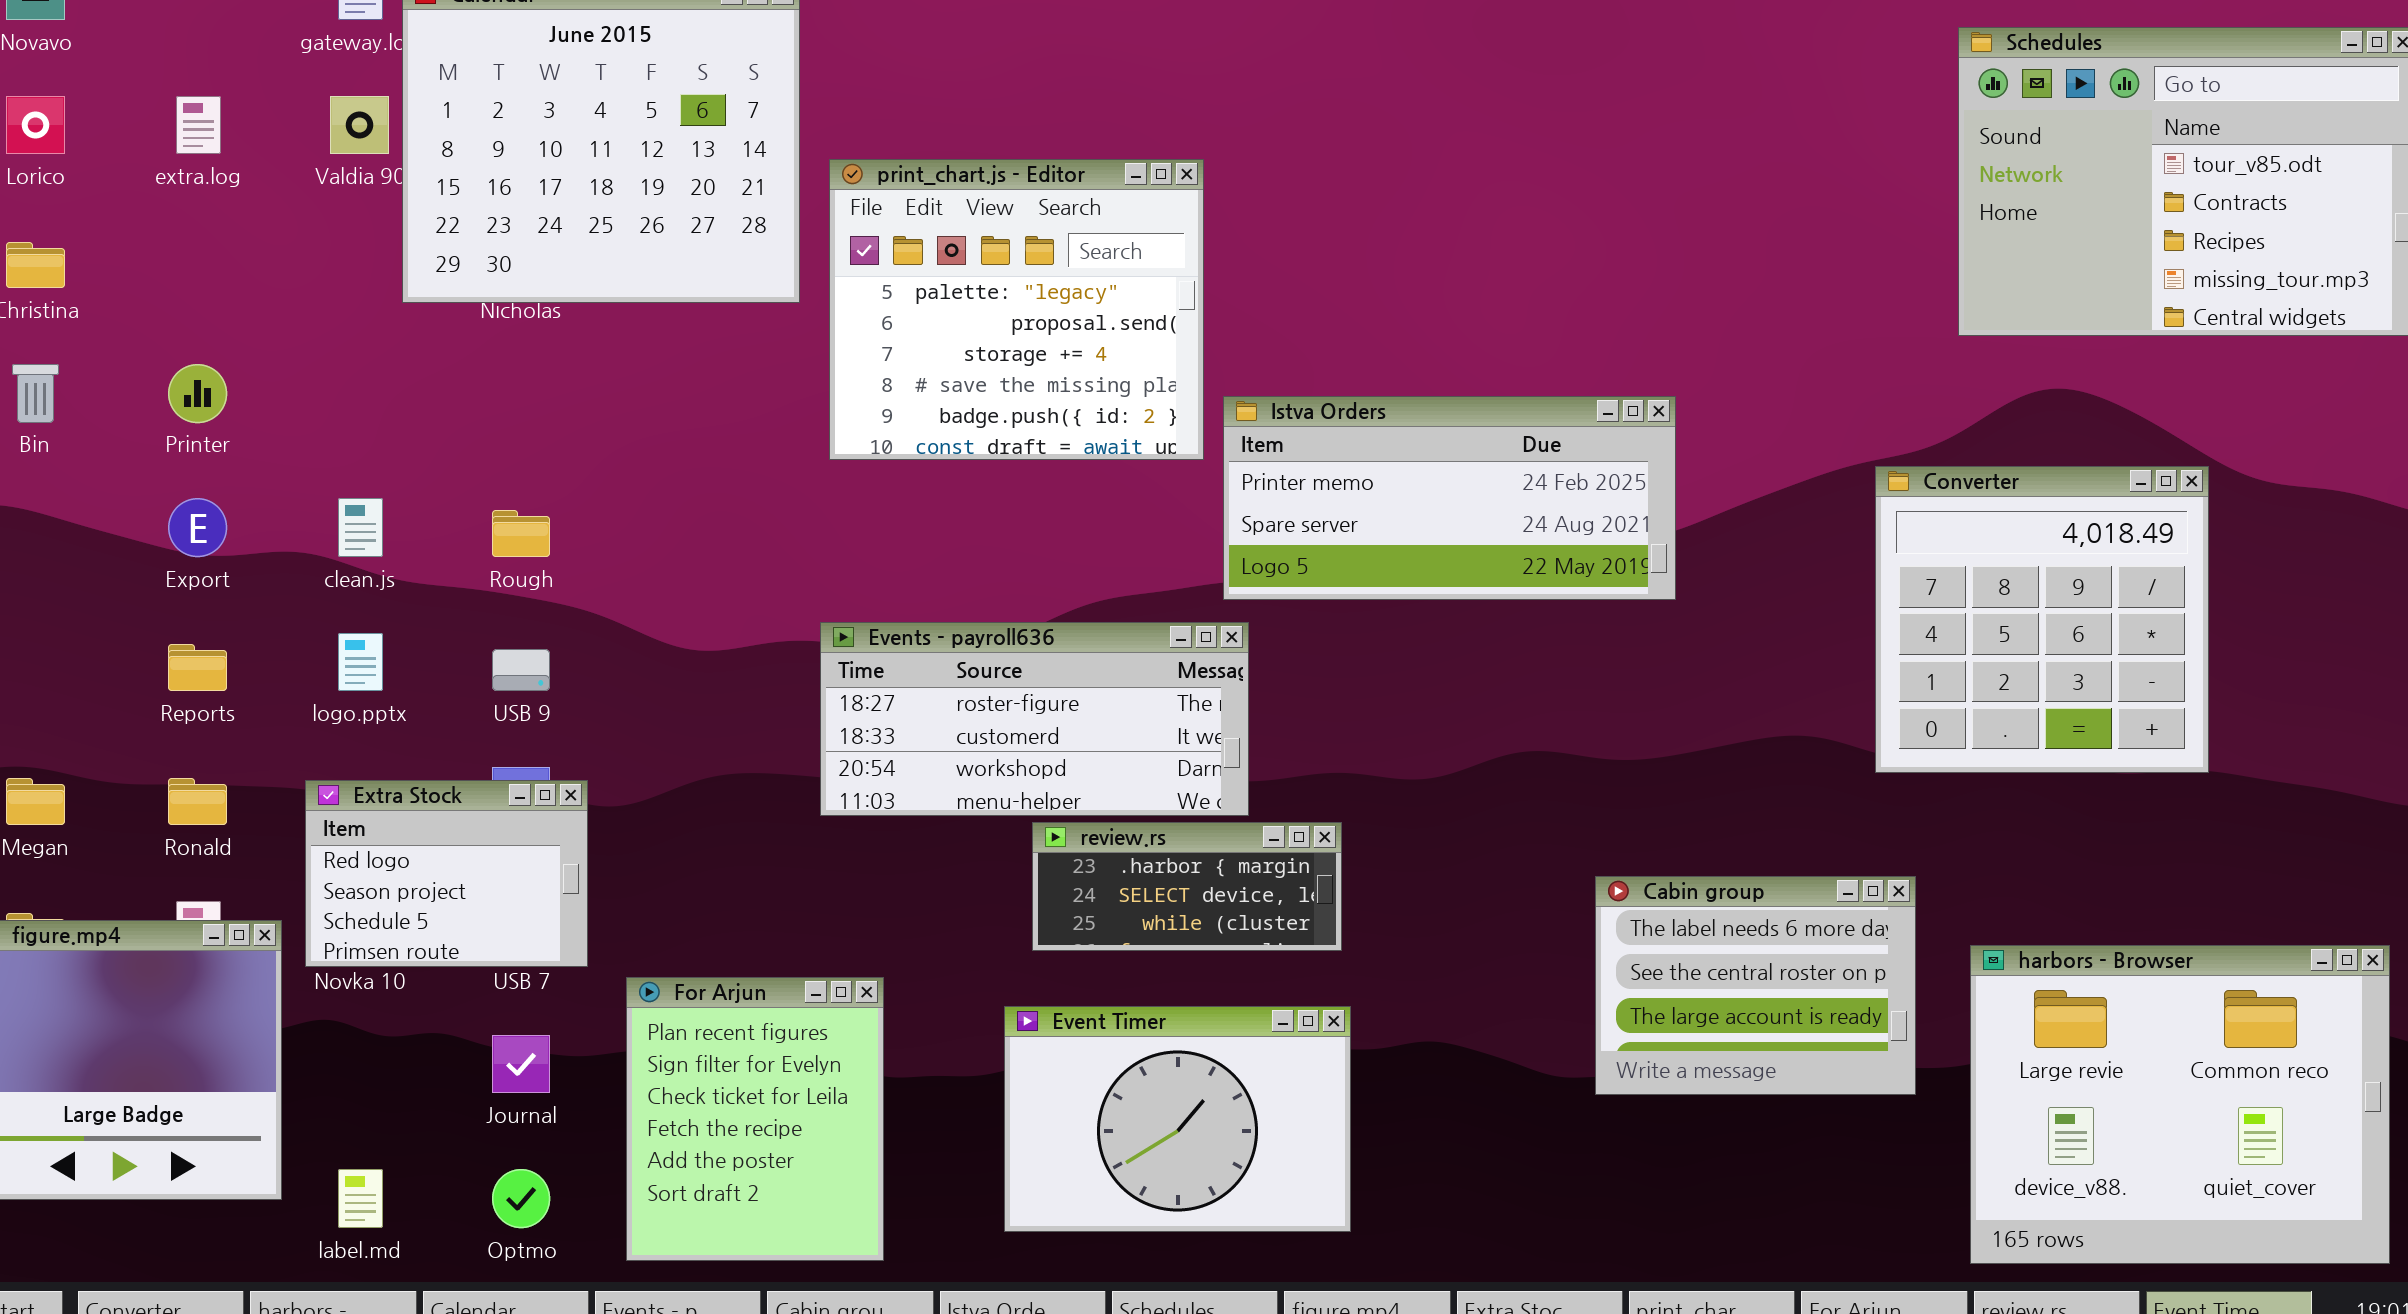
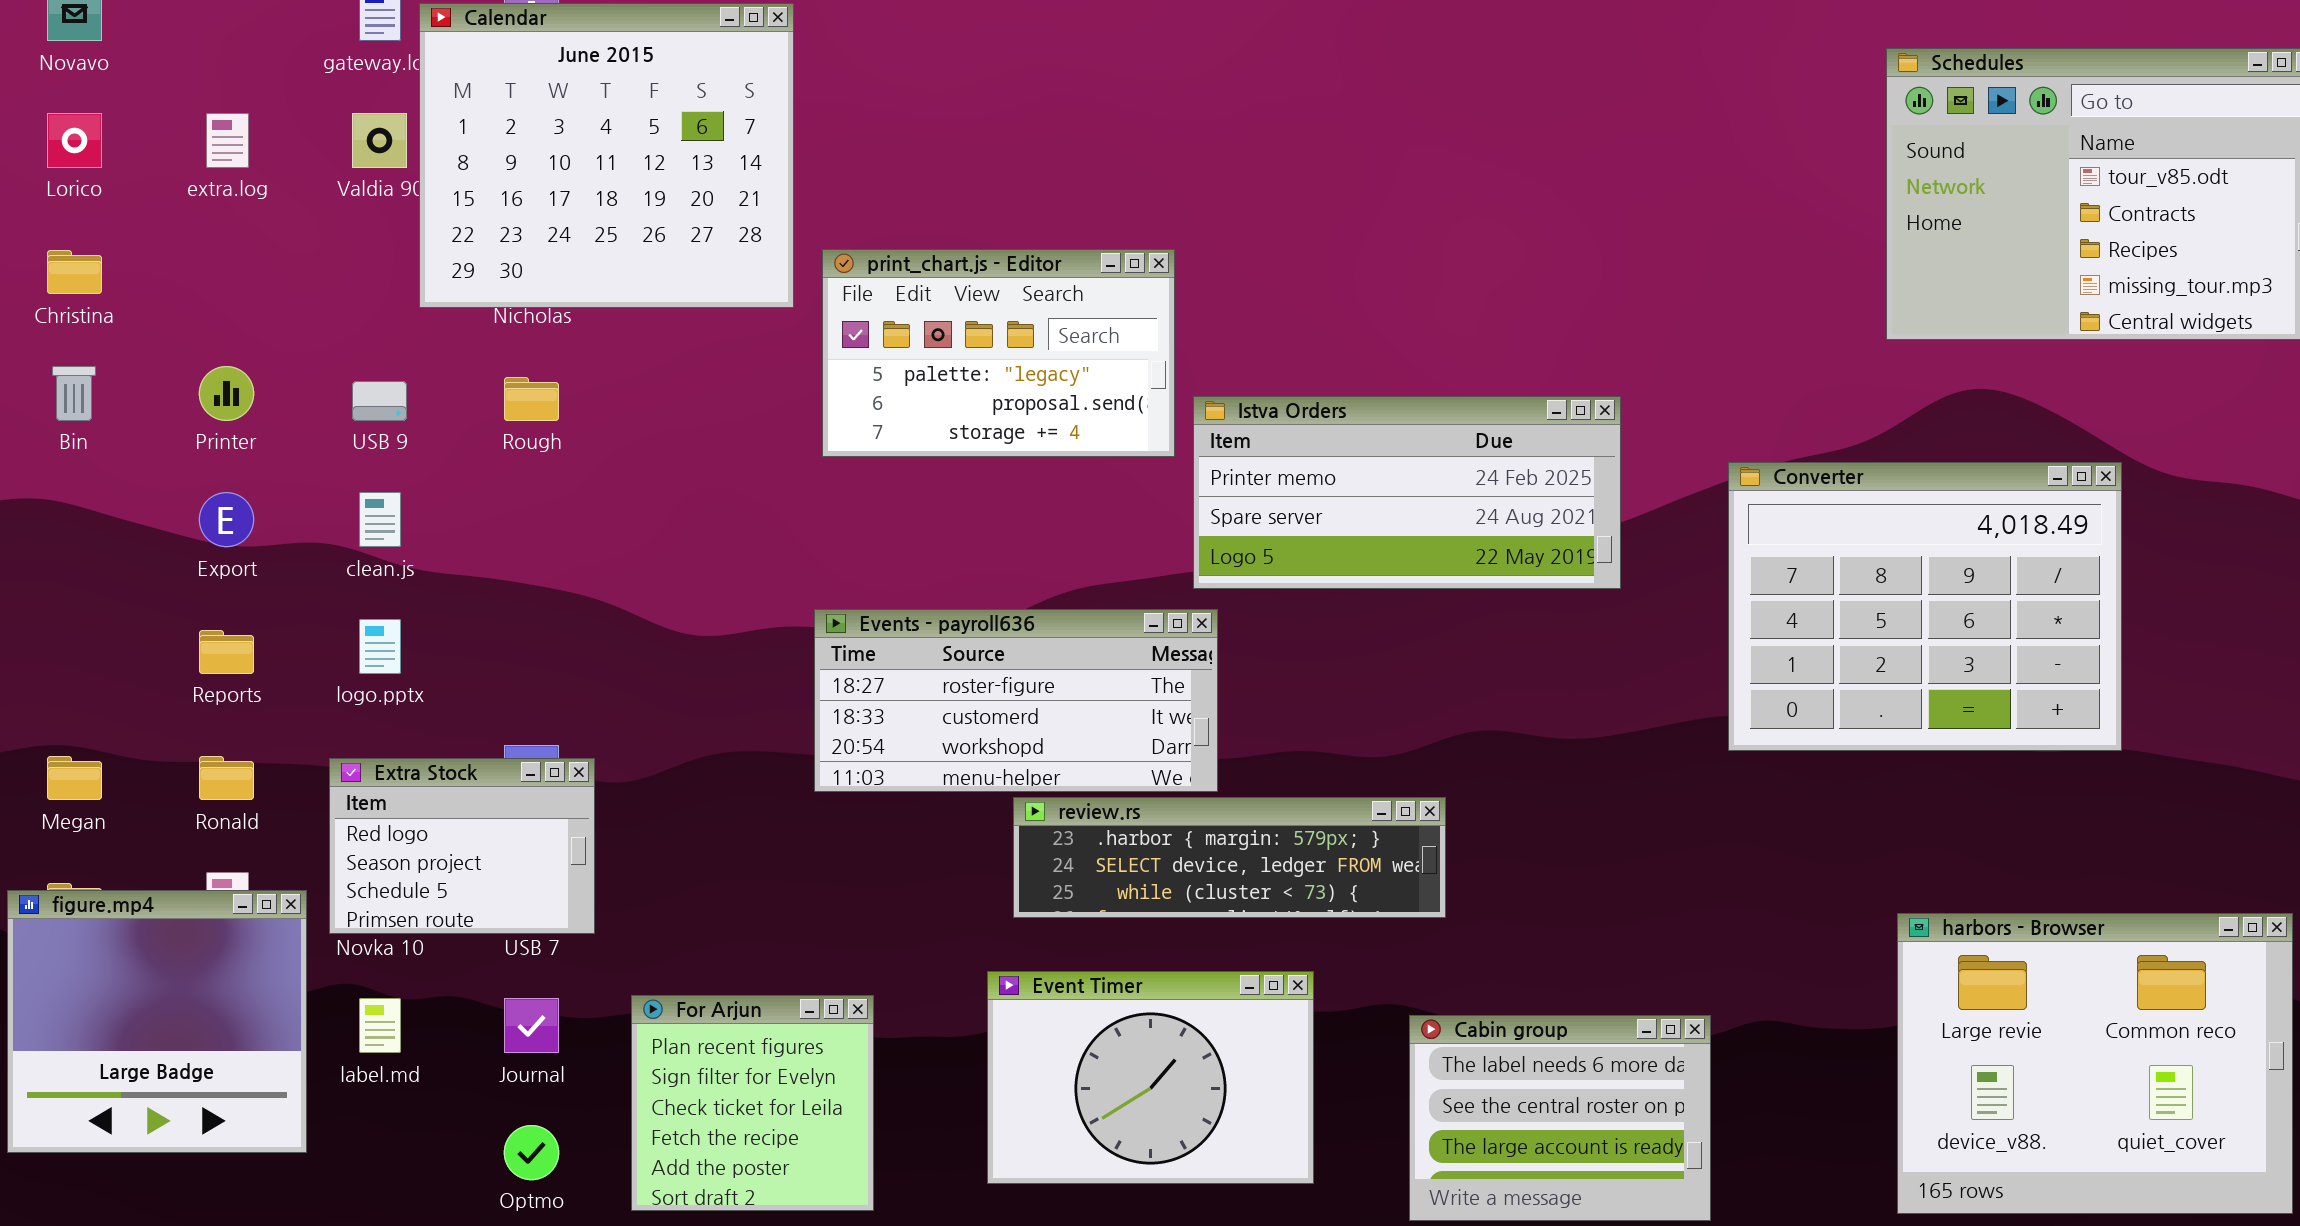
print_chart.js - Editor: [829,159,1204,460] -> [822,249,1175,457], resized
Converter: [1875,466,2209,773] -> [1728,462,2122,751], resized
Rough: [492,510,550,557] -> [504,377,559,421], moved
USB 9: [492,649,550,691] -> [352,381,407,421], moved
review.rs: [1032,822,1342,951] -> [1013,797,1446,918], resized
Cabin group: [1595,876,1916,1095] -> [1409,1015,1711,1221], moved
For Arjun: [626,977,884,1261] -> [631,995,874,1211], resized
label.md: [338,1169,383,1228] -> [359,998,401,1053], moved

